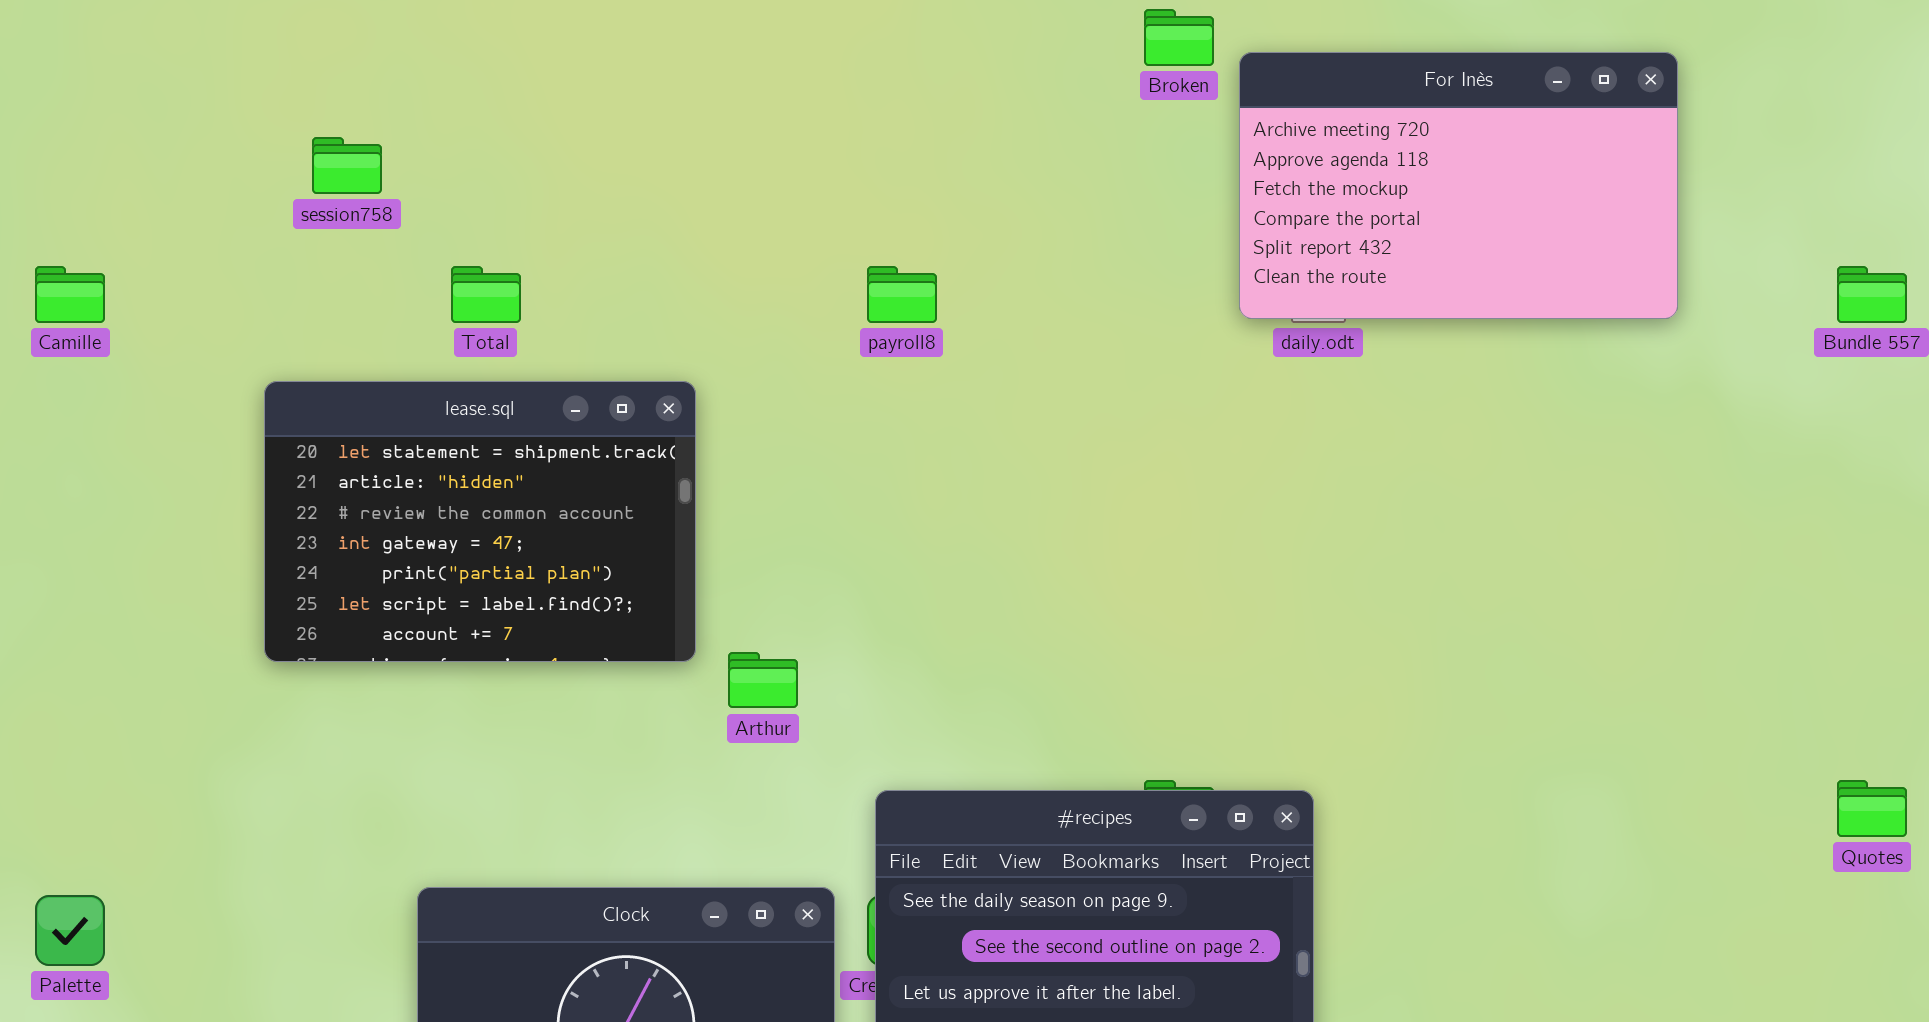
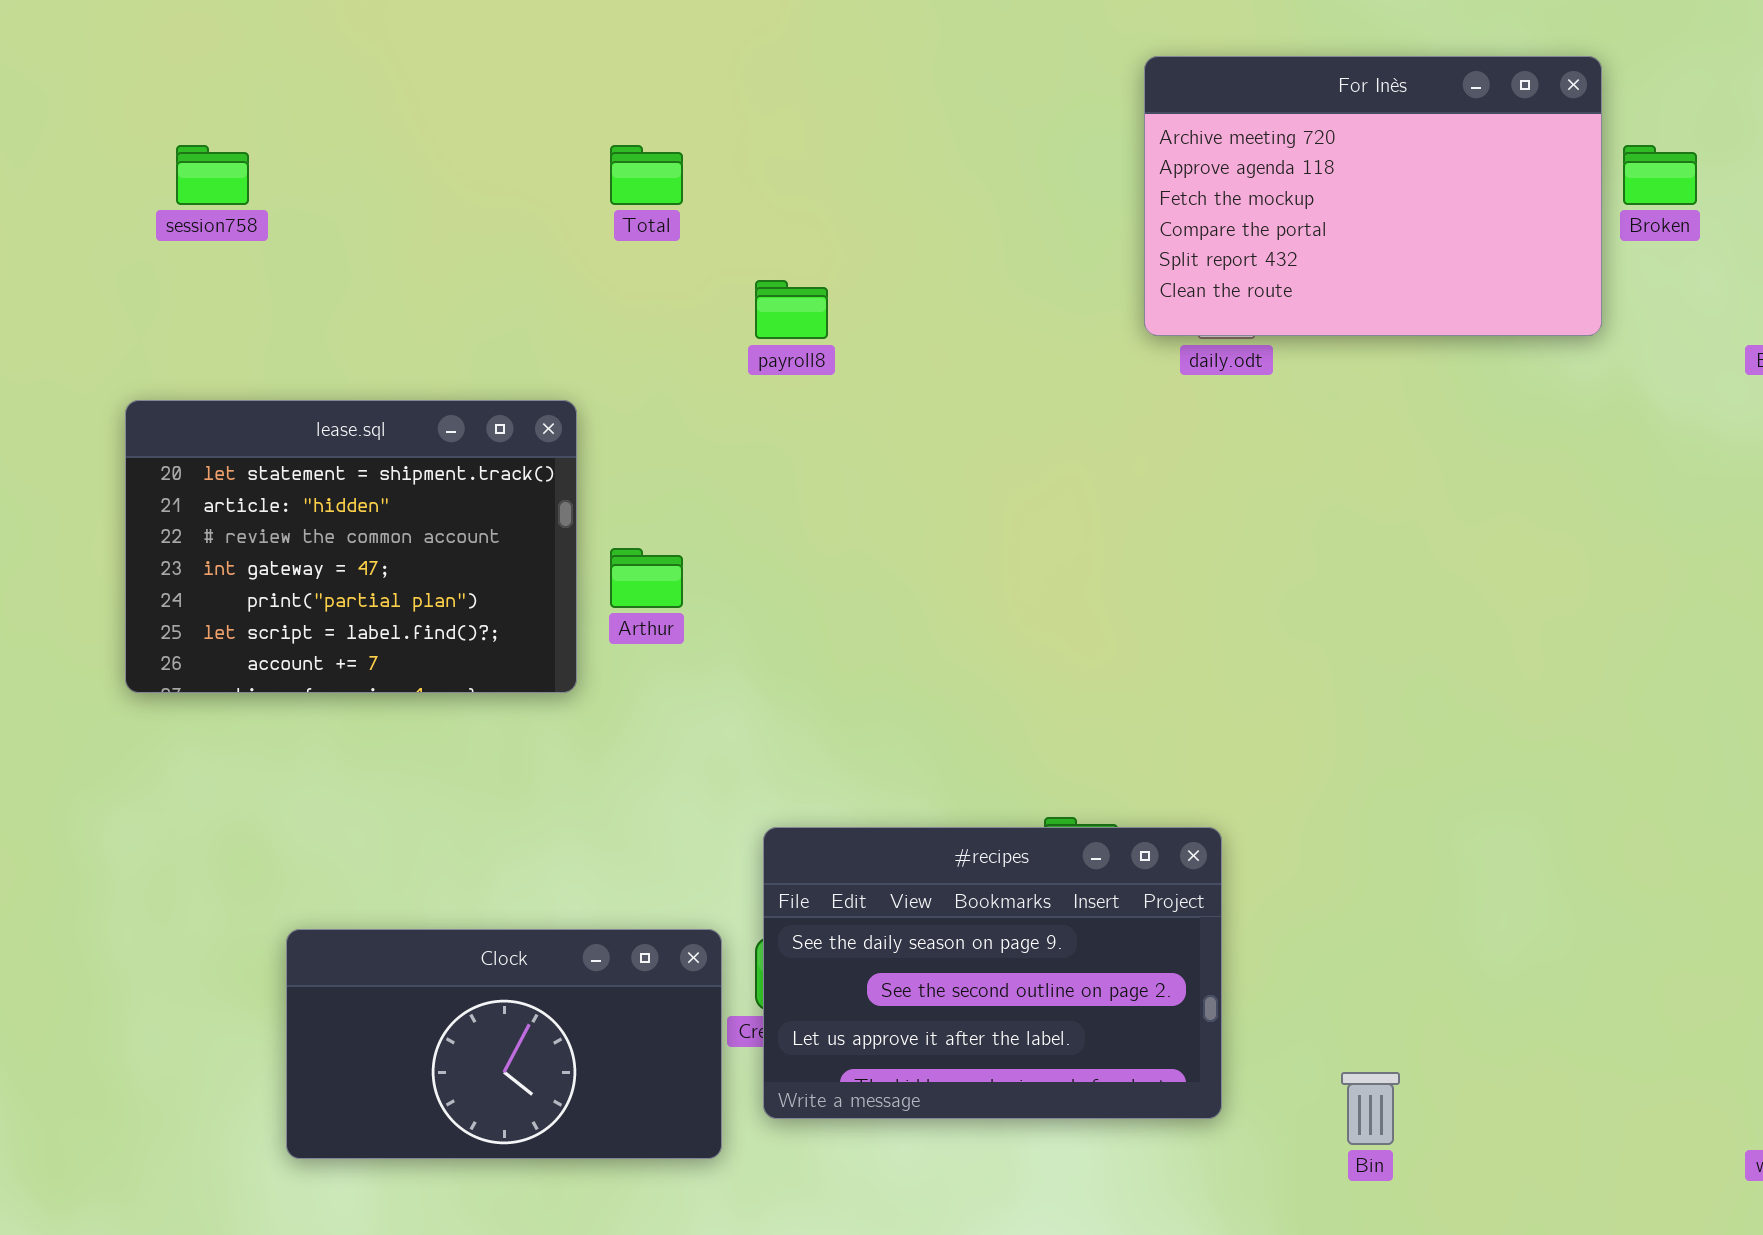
Broken: [1144,9,1214,66] -> [1623,145,1697,205], moved
Total: [451,266,521,323] -> [610,145,683,205], moved
Arthur: [728,652,798,708] -> [610,548,683,608], moved

